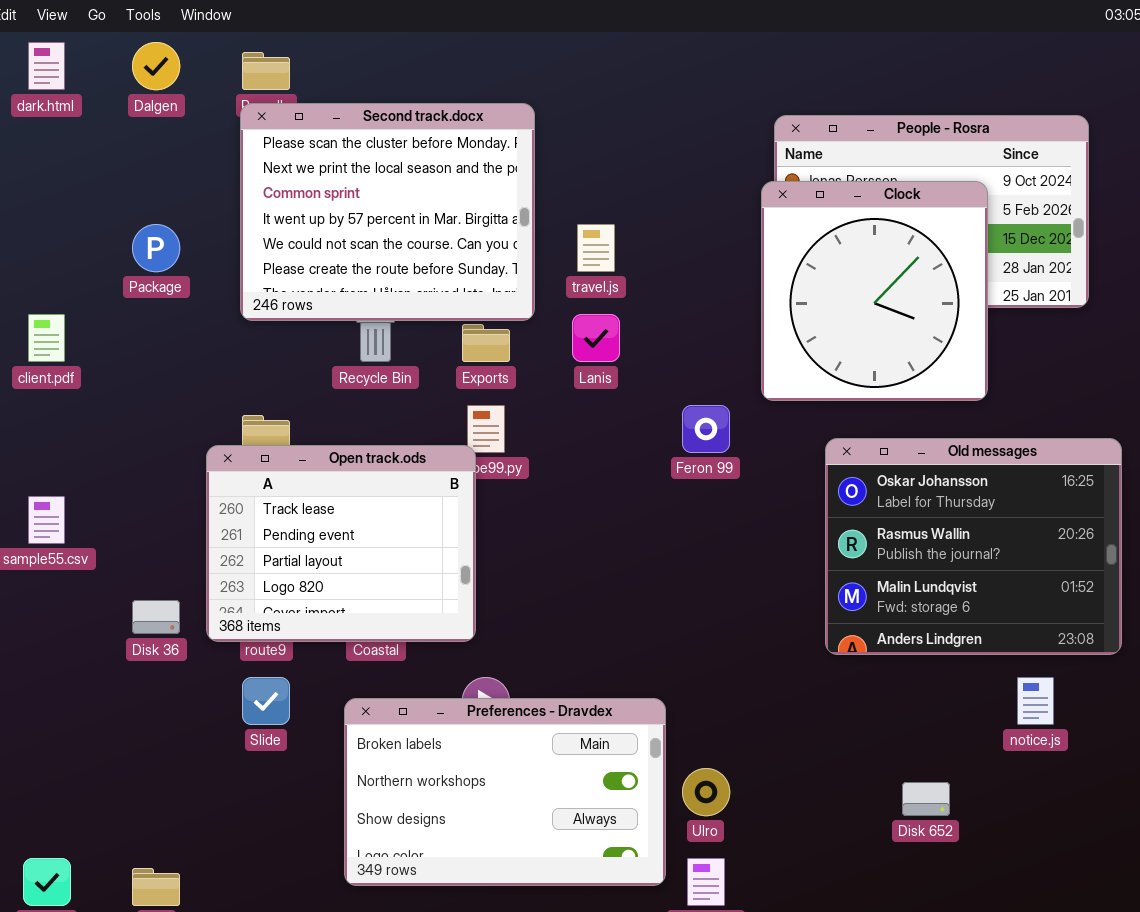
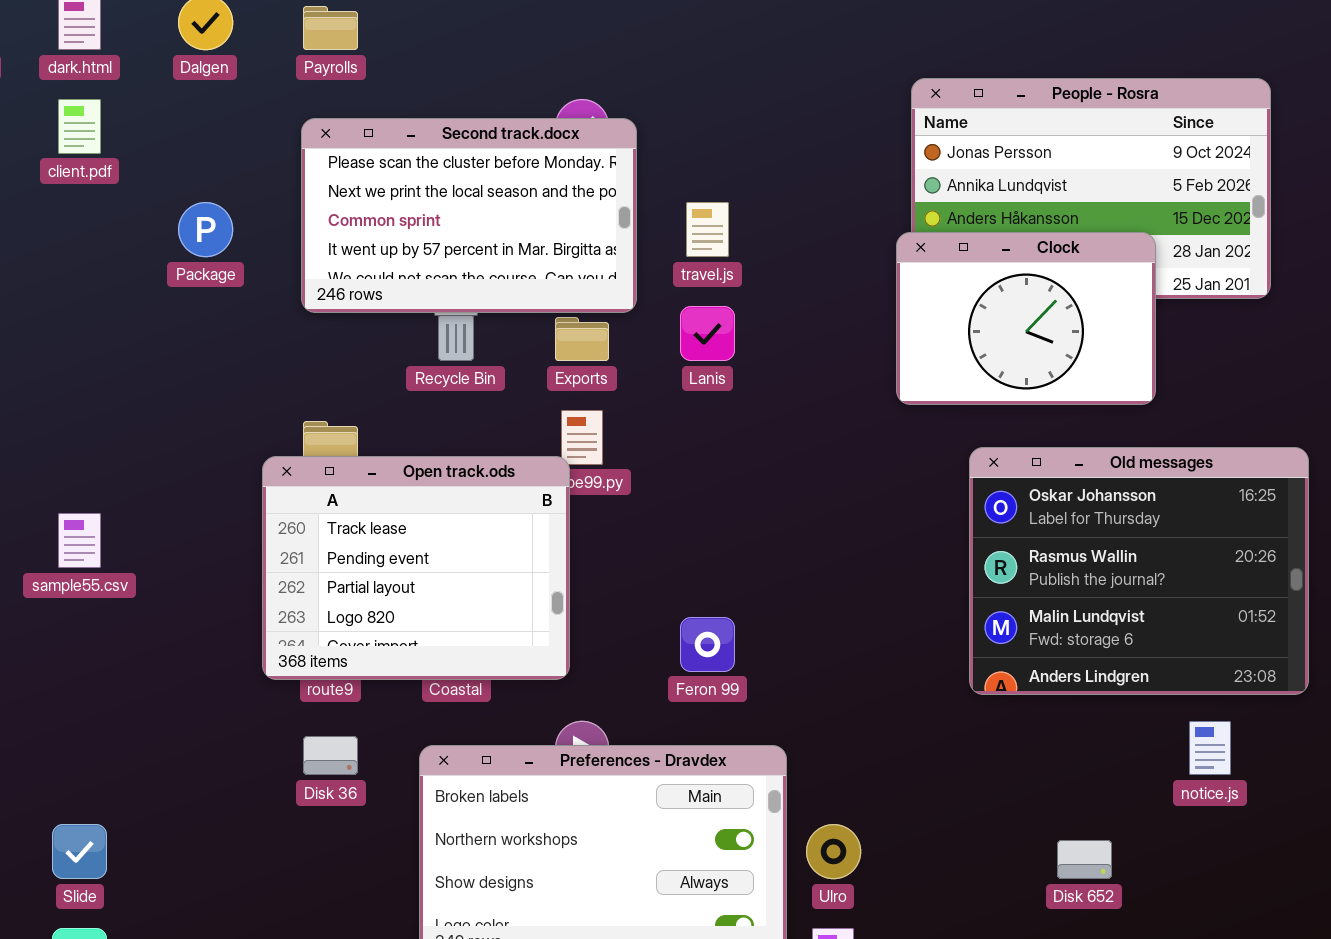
Second track.docx: [240,103,535,321] -> [301,118,637,313], resized
Clock: [761,181,988,401] -> [896,232,1156,405], resized
client.pdf: [28,314,65,362] -> [58,99,101,154], moved
Feron 99: [682,405,730,453] -> [680,617,735,672], moved
Disk 36: [132,600,180,634] -> [303,736,358,775], moved
Slide: [242,677,290,725] -> [52,824,107,879], moved

